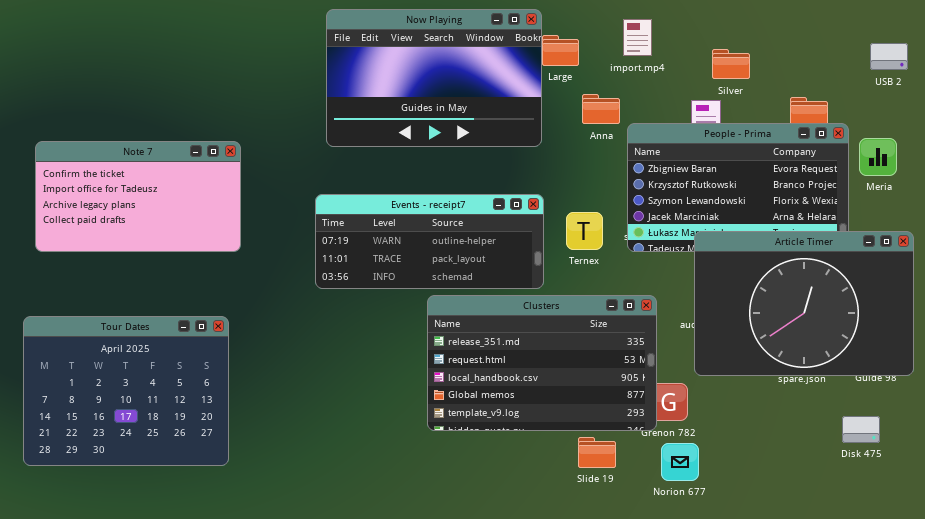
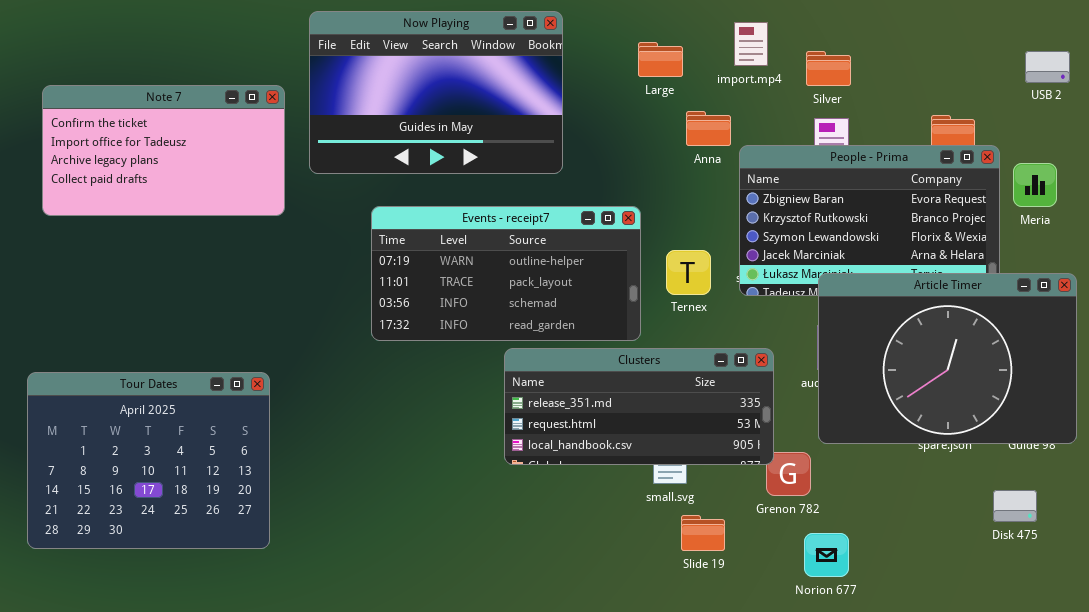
Now Playing: [326,9,542,147] -> [309,11,563,174], moved
Silver: [712,49,750,79] -> [806,51,851,86], moved
Note 7: [35,141,241,252] -> [42,85,285,216], moved
Events - receipt7: [315,194,544,289] -> [371,206,641,341], resized
Clusters: [427,295,657,431] -> [504,348,774,465], resized
Norion 677: [661,443,699,481] -> [804,533,849,577], moved

